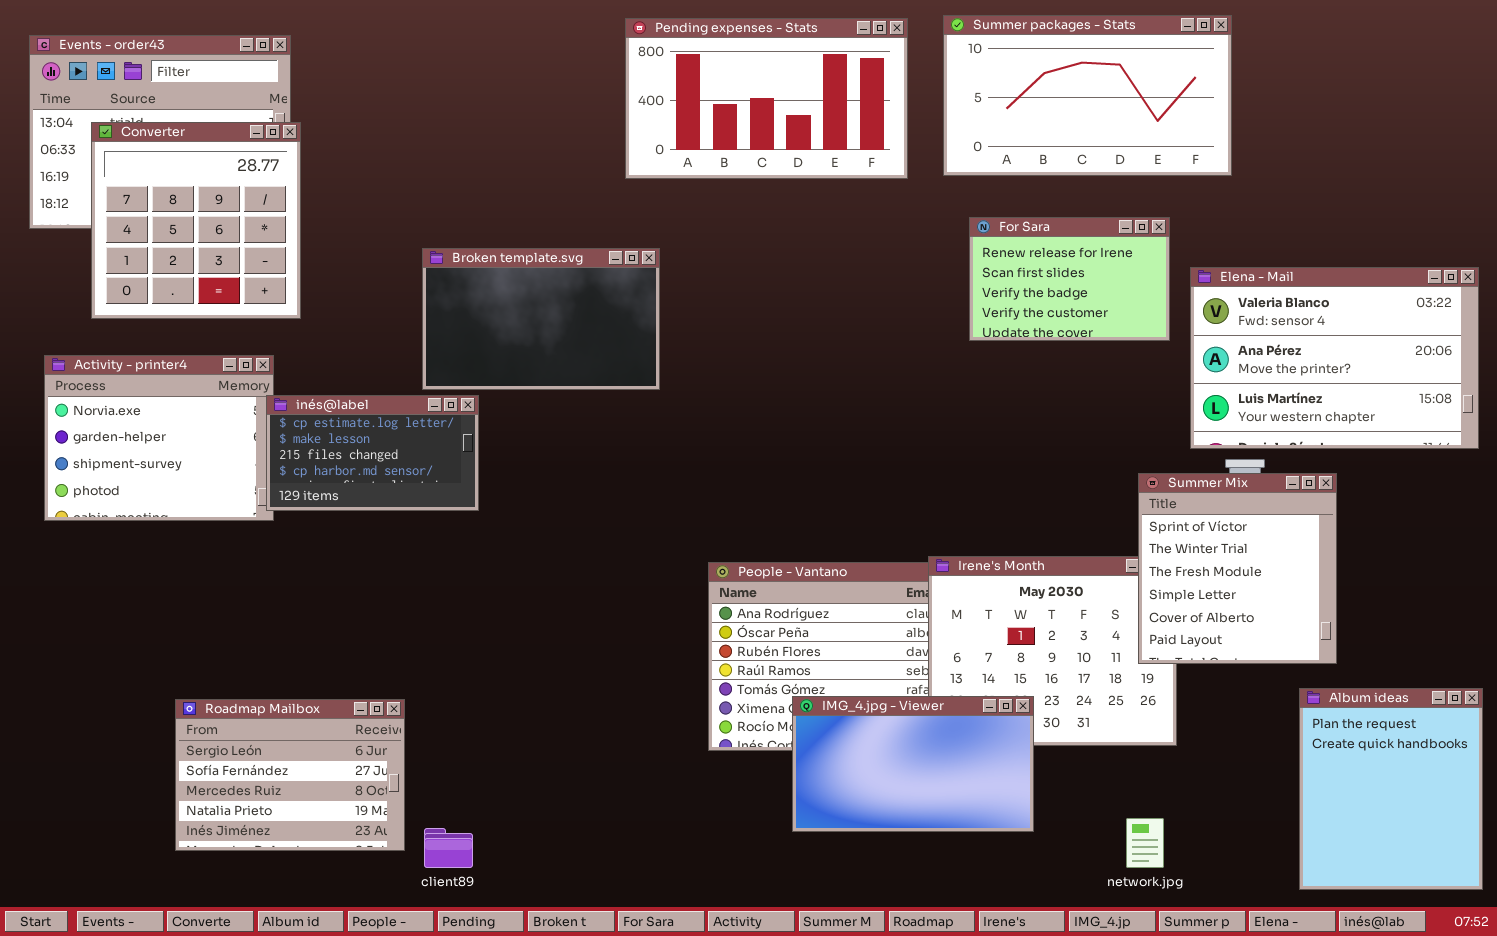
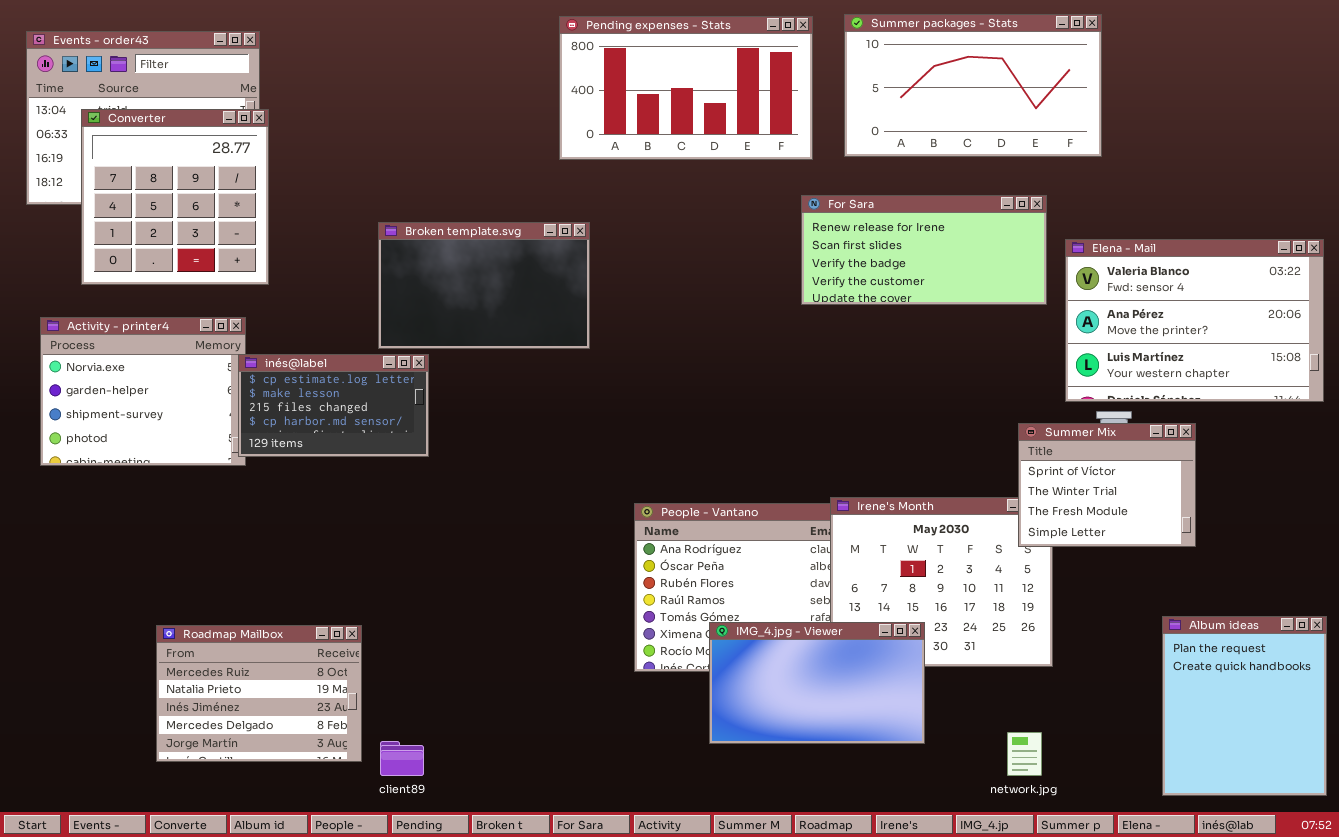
For Sara: [969,217,1170,341] -> [801,195,1047,305], resized
Summer Mix: [1138,473,1337,664] -> [1018,423,1196,547], resized
Roadmap Mailbox: [175,699,405,851] -> [156,625,362,762], scrolled down 2 rows

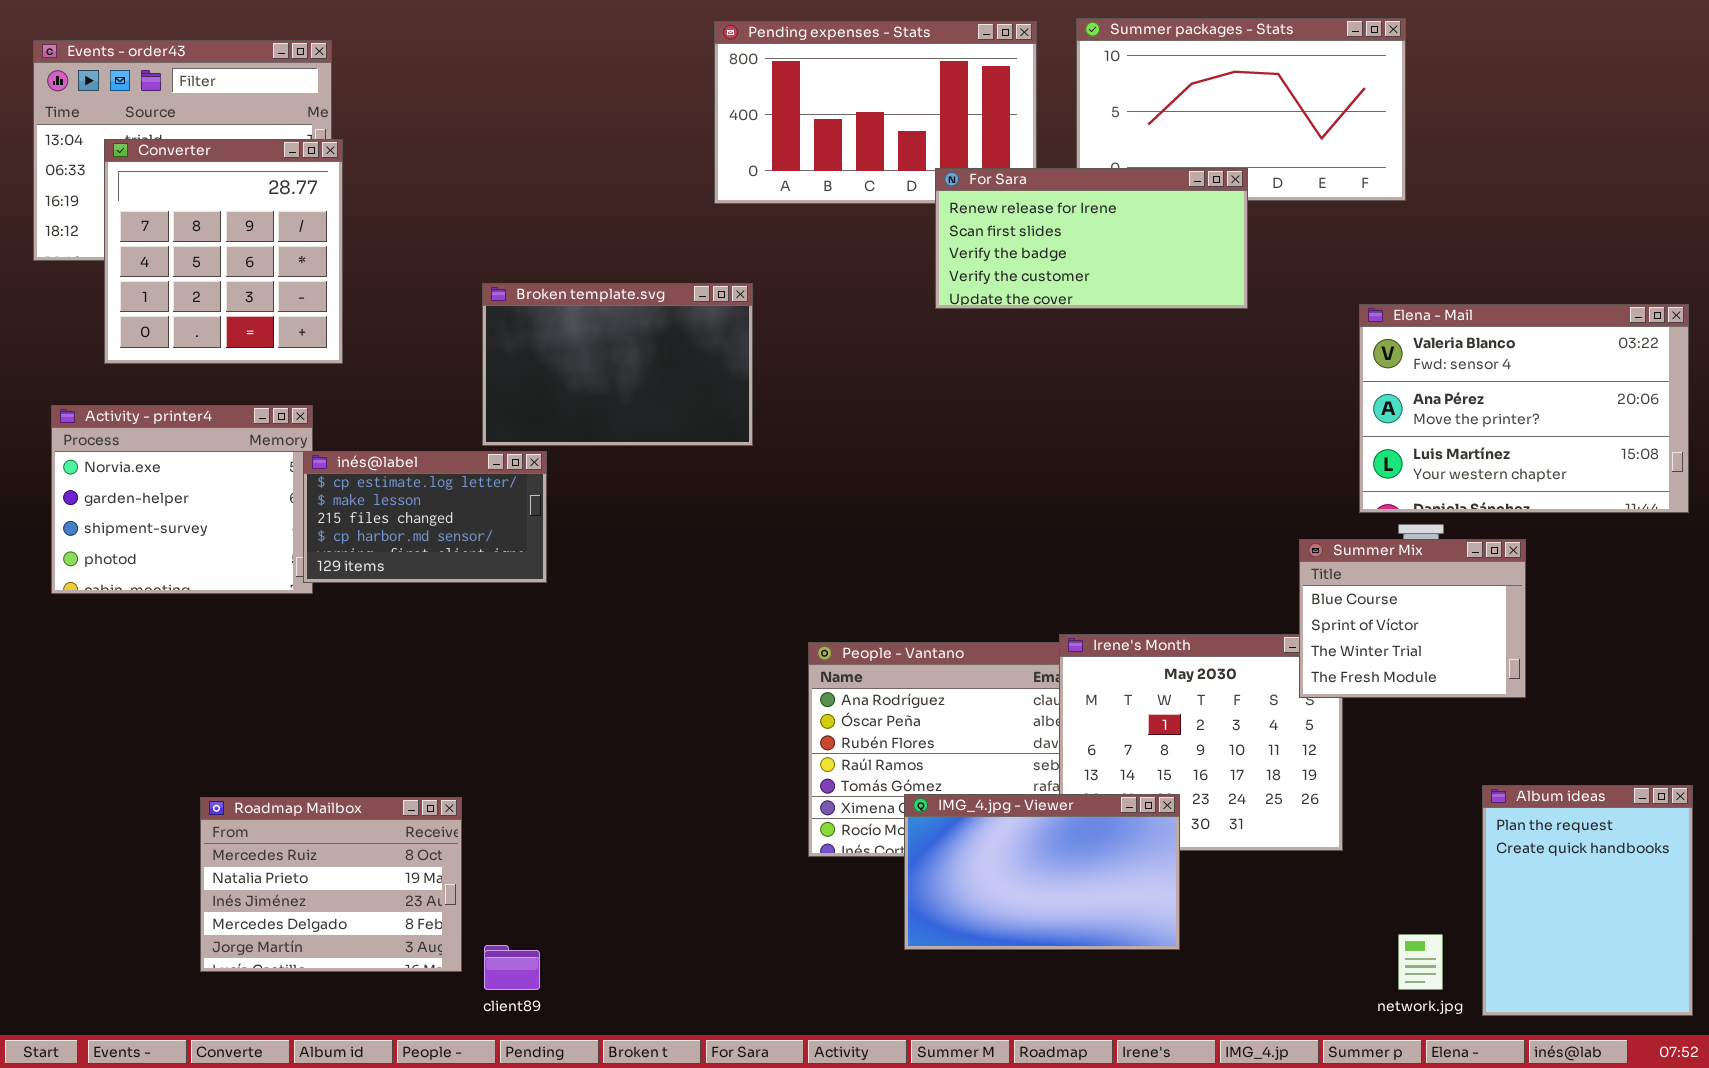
For Sara: [801,195,1047,305] -> [935,168,1248,309], moved
Summer Mix: [1018,423,1196,547] -> [1299,539,1526,698], scrolled up 1 row
network.jpg: [1007,732,1042,776] -> [1398,934,1443,990], moved

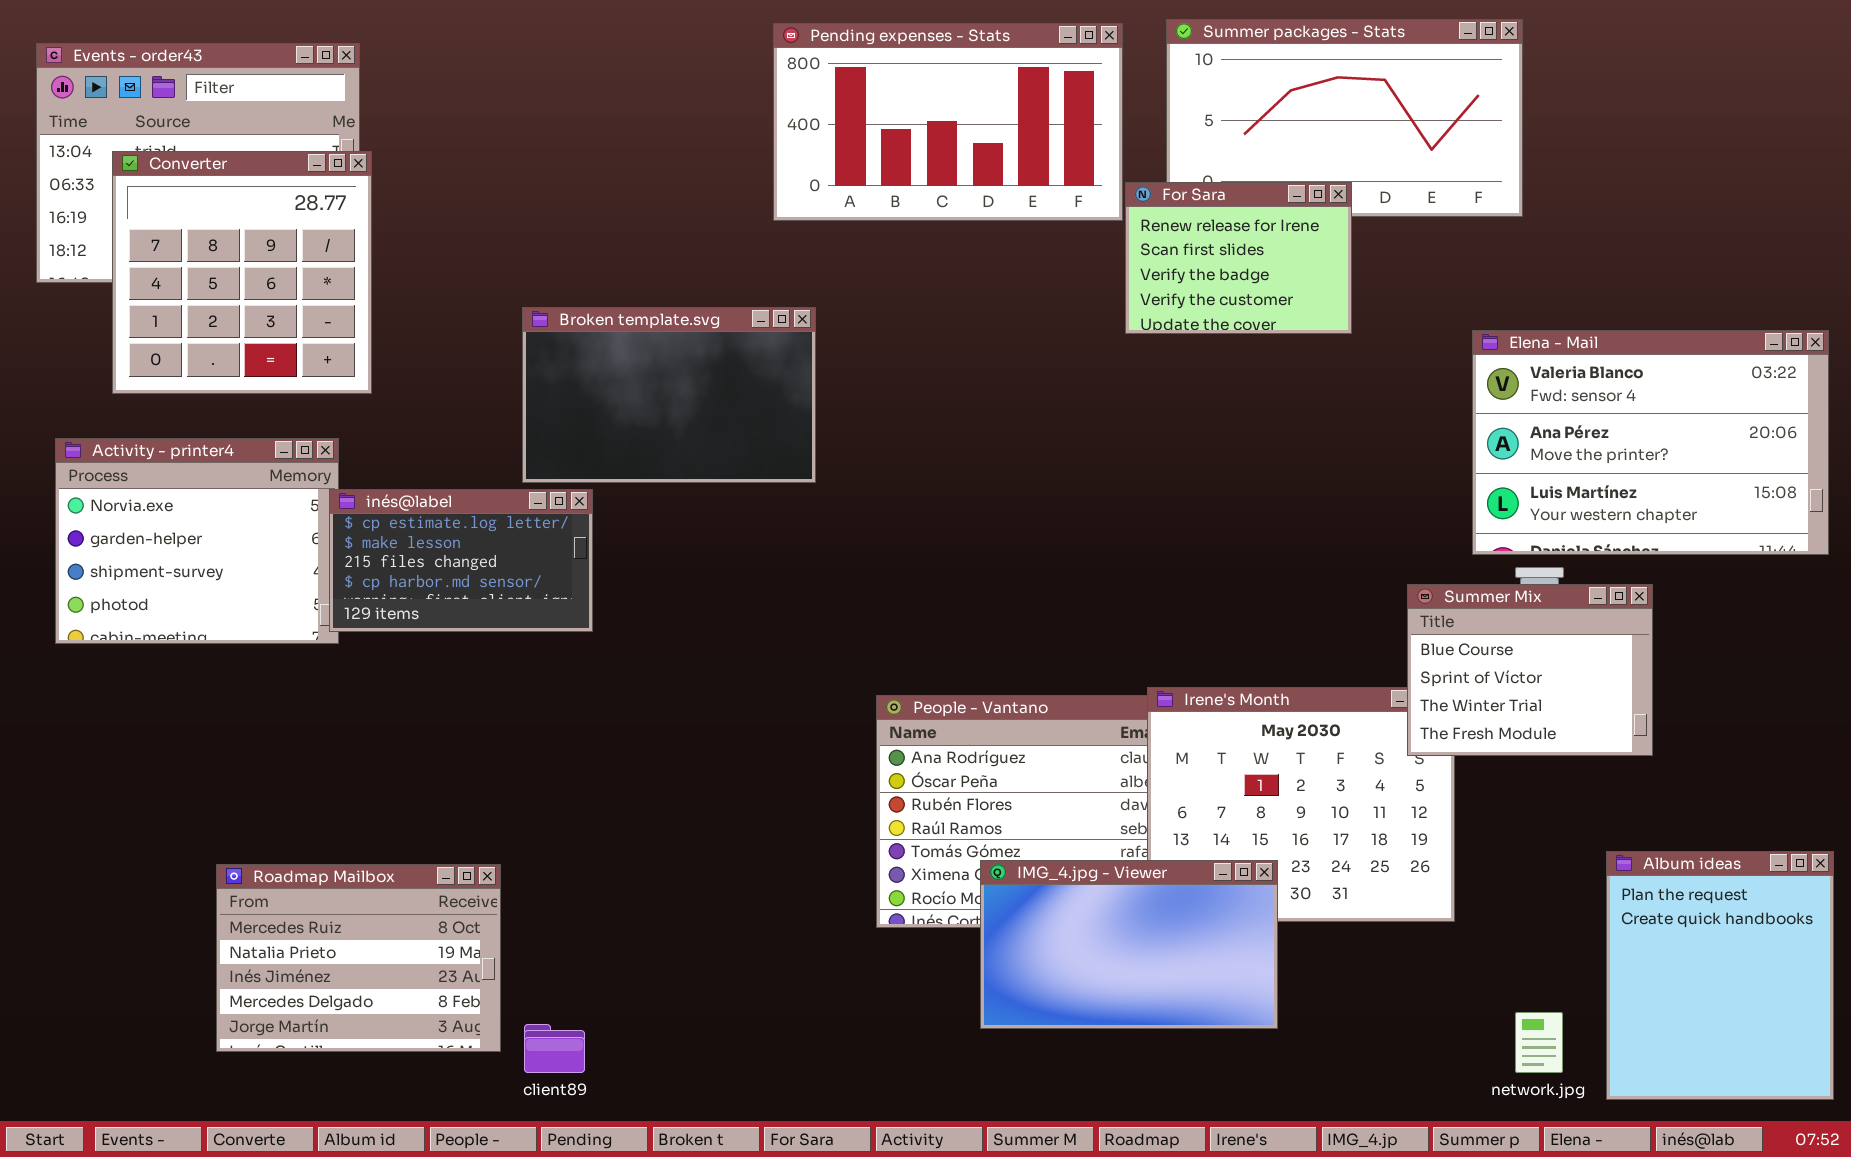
For Sara: [935,168,1248,309] -> [1125,182,1352,334], resized

